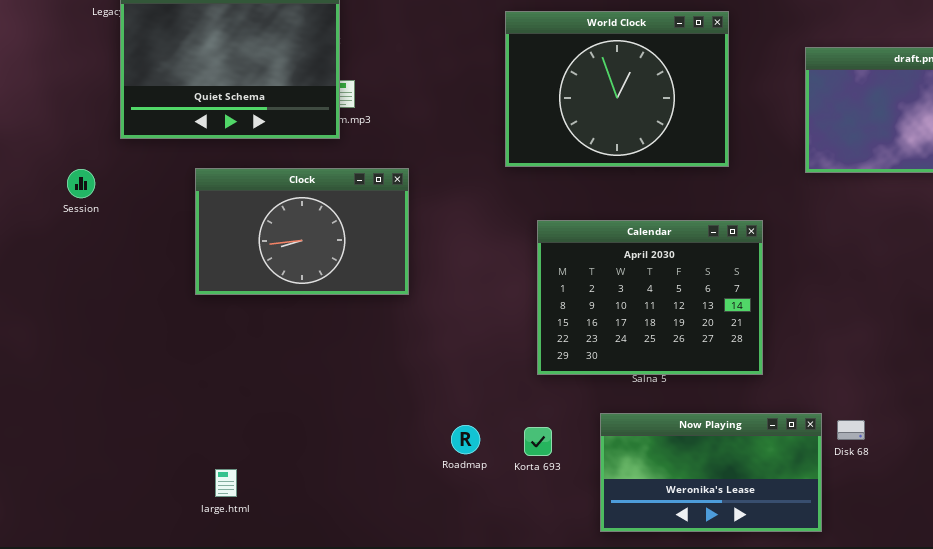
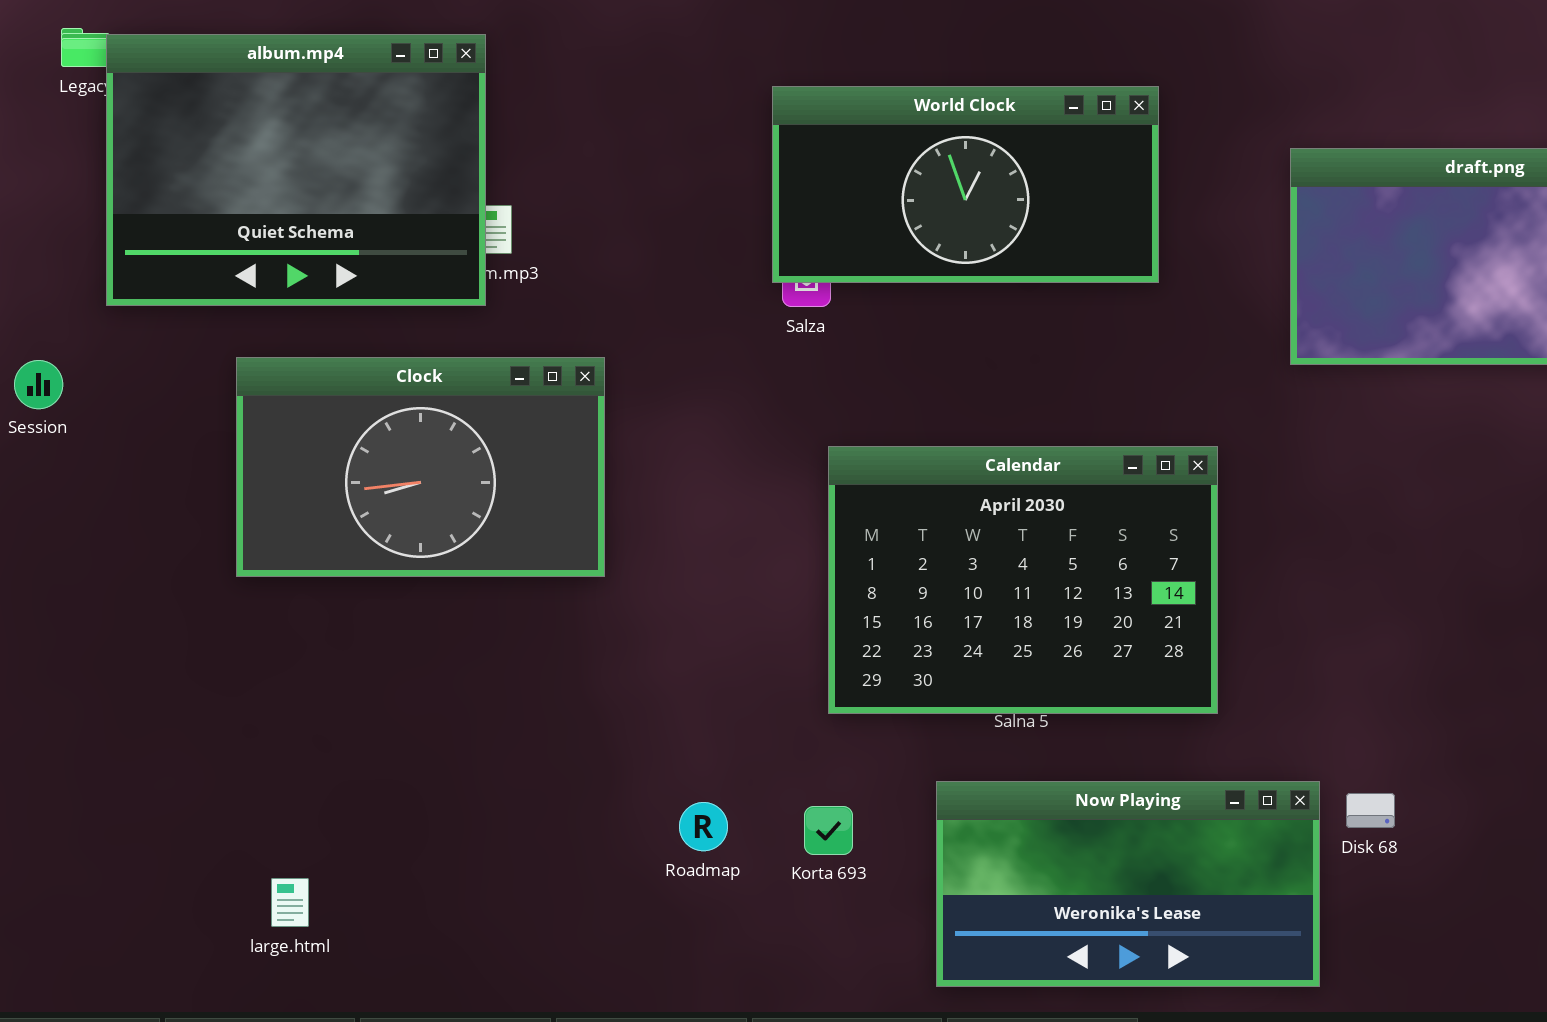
World Clock: [505,11,729,167] -> [772,86,1159,283], resized

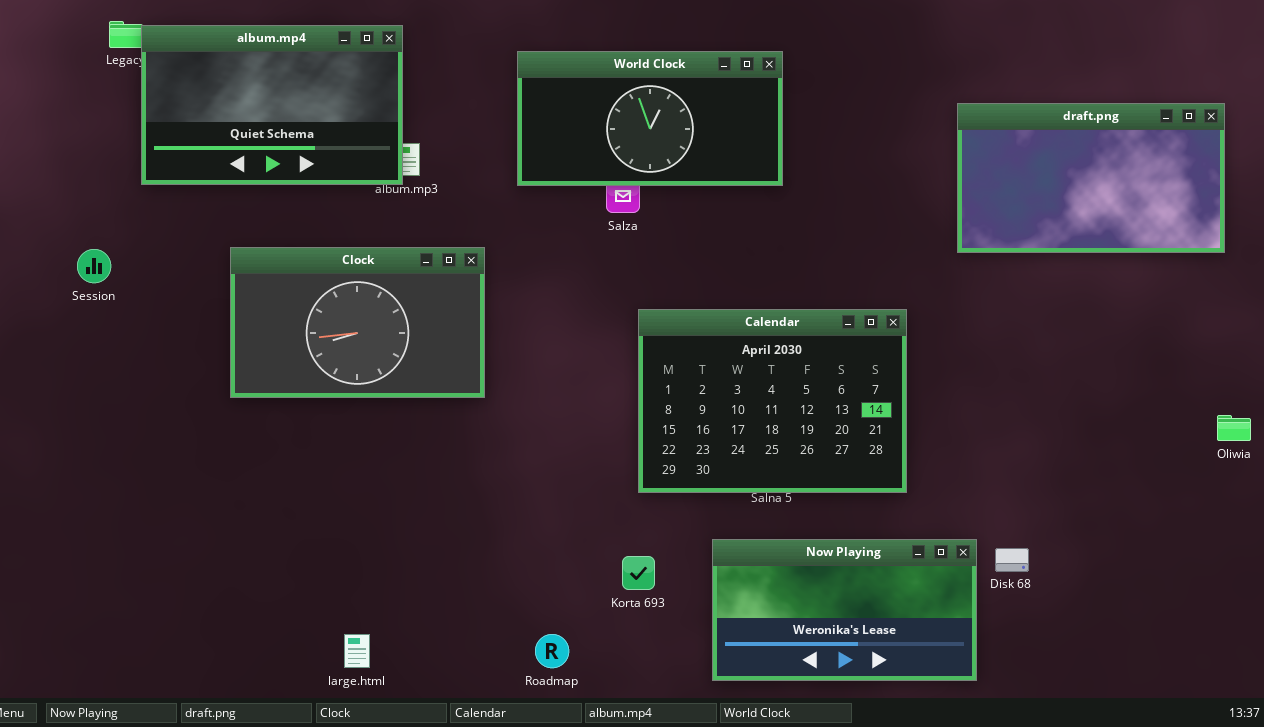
album.mp4: [106,34,486,306] -> [141,25,403,185], resized
World Clock: [772,86,1159,283] -> [517,51,783,186], moved
Roadmap: [679,802,728,851] -> [535,634,569,668], moved
large.html: [271,878,309,927] -> [344,634,370,668], moved

